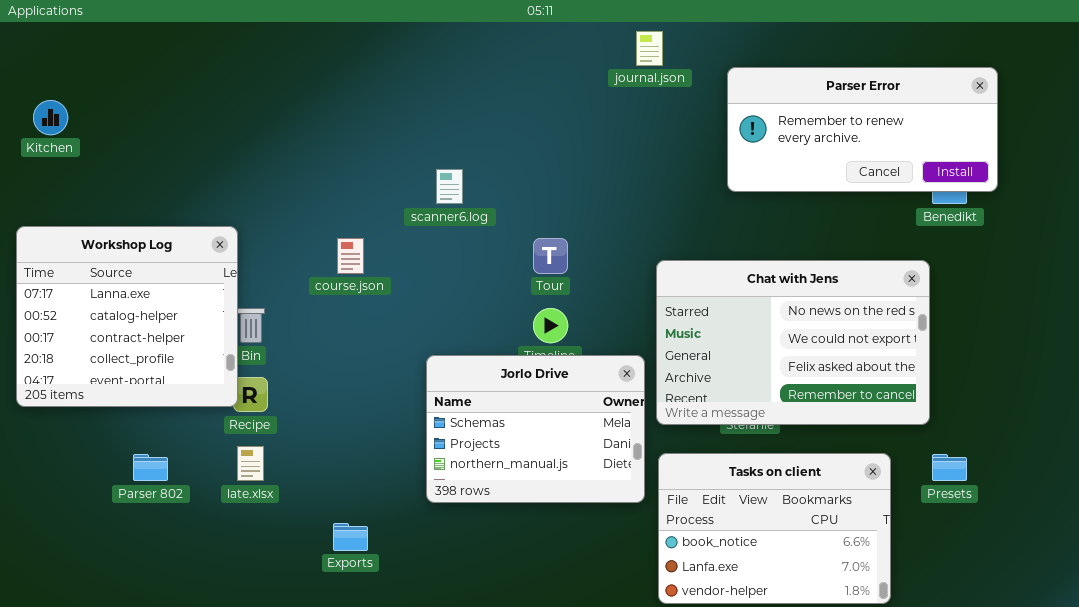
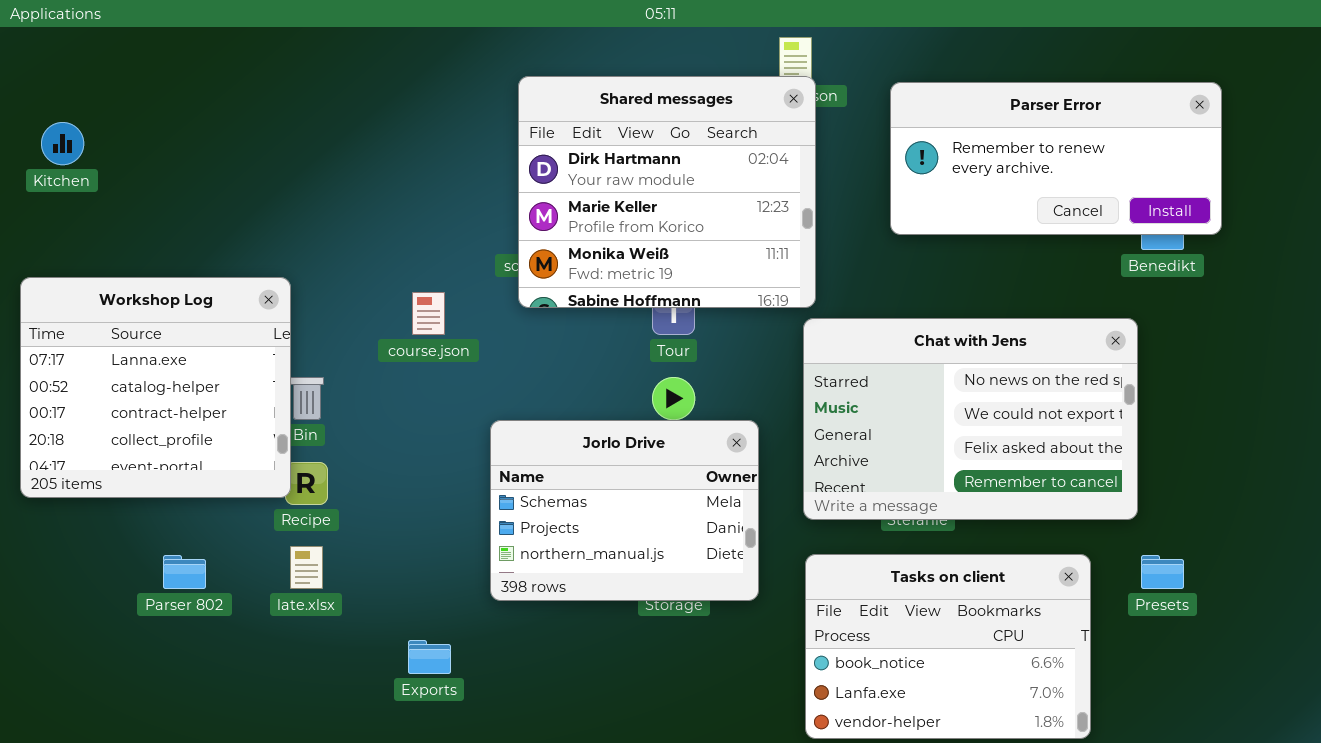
Shared messages: none -> [518,76,816,308], opened
Jorlo Drive: [426,355,645,503] -> [490,420,759,601], moved

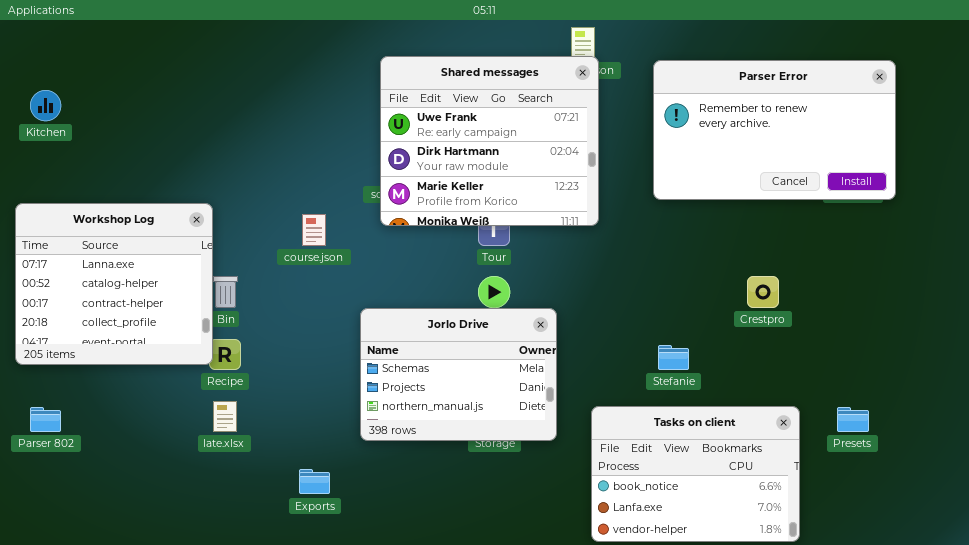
Shared messages: [518,76,816,308] -> [380,56,599,226], scrolled up 1 row
Parser Error: [890,82,1222,235] -> [653,60,896,200], resized
Chat with Jens: [803,318,1138,520] -> none, closed
Parser 802: [163,555,206,589] -> [30,407,61,432], moved

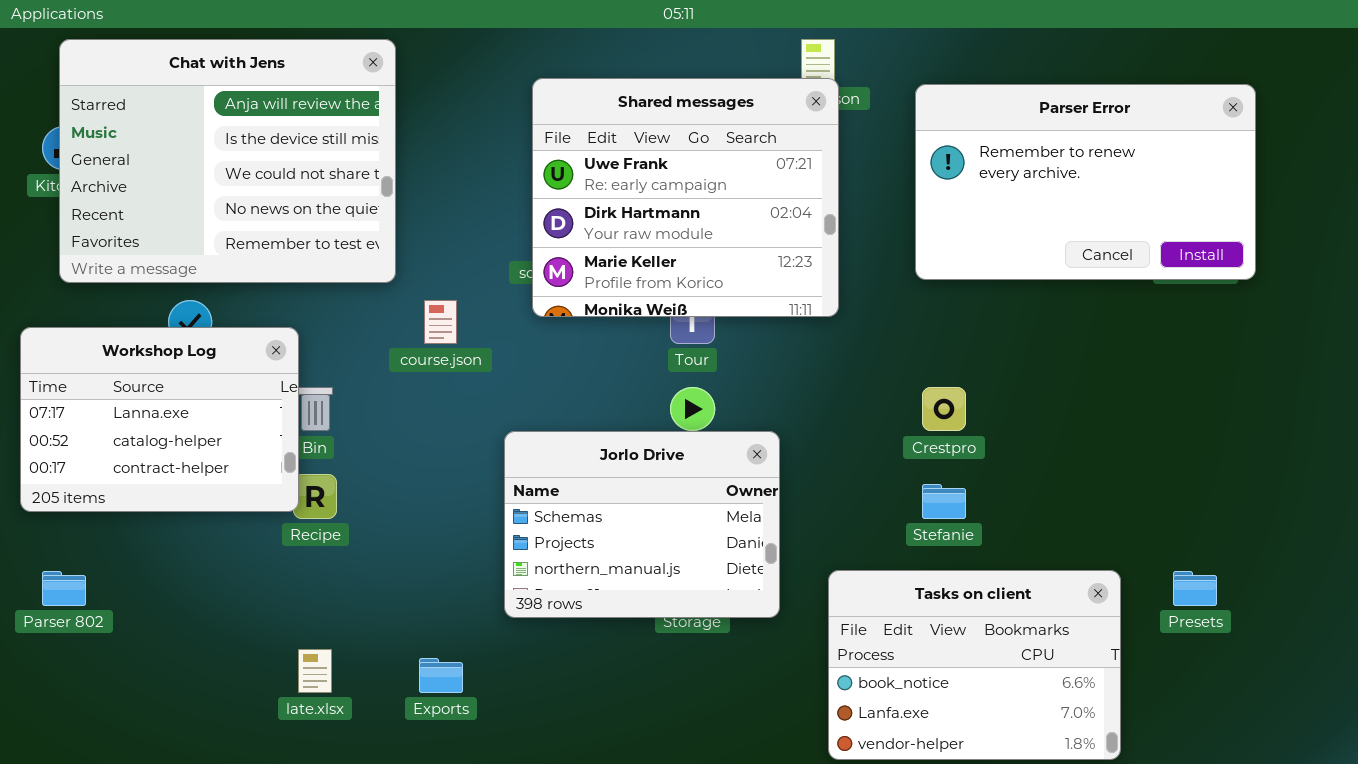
Chat with Jens: none -> [59,39,396,283], opened
Workshop Log: [15,203,213,365] -> [20,327,299,512], resized
Crestpro: [747,276,779,308] -> [922,387,966,431], moved
late.xlsx: [213,401,237,432] -> [298,649,332,693], moved

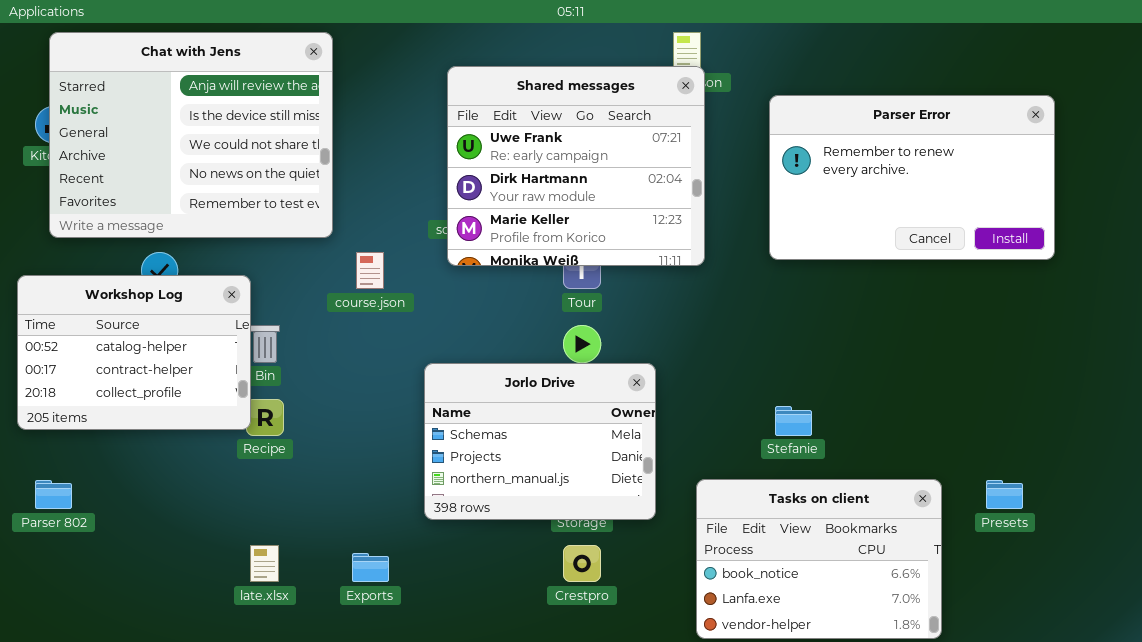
Parser Error: [915,84,1256,280] -> [769,95,1055,260], moved
Workshop Log: [20,327,299,512] -> [17,275,251,430], scrolled down 1 row
Crestpro: [922,387,966,431] -> [563,545,601,582], moved

